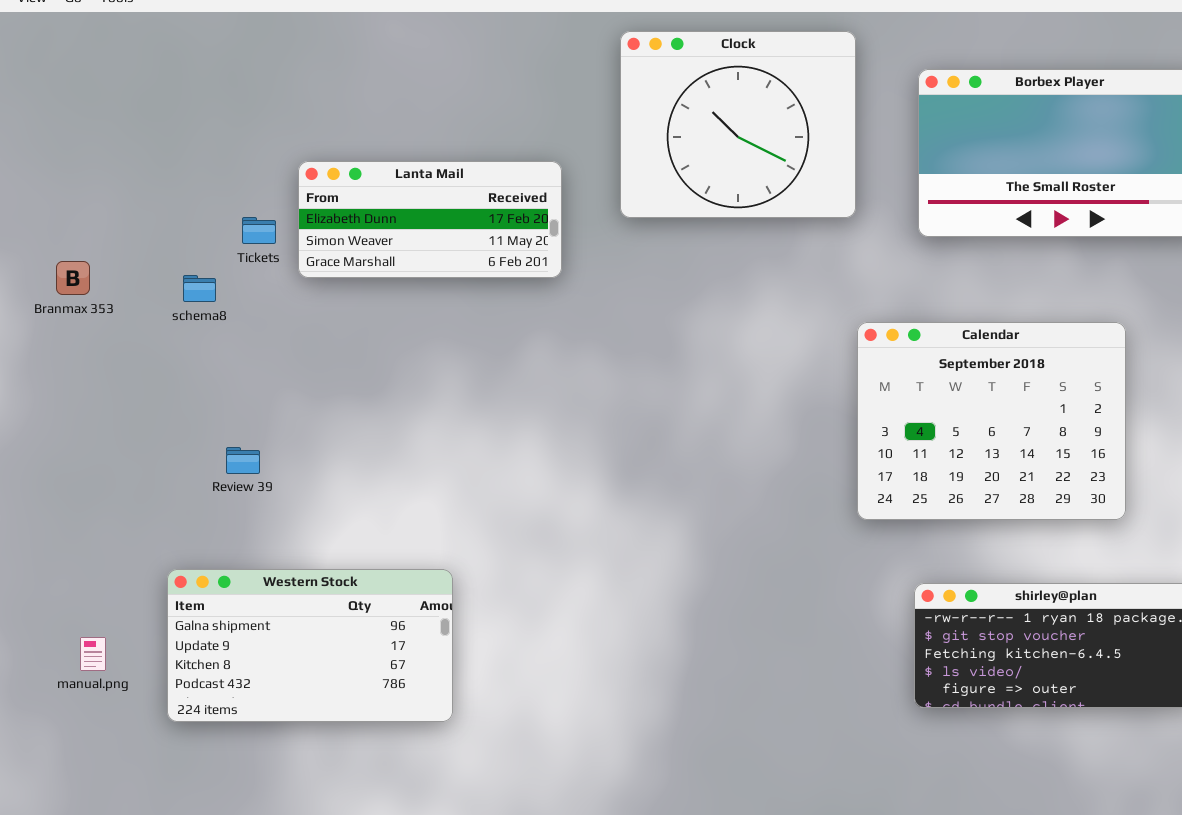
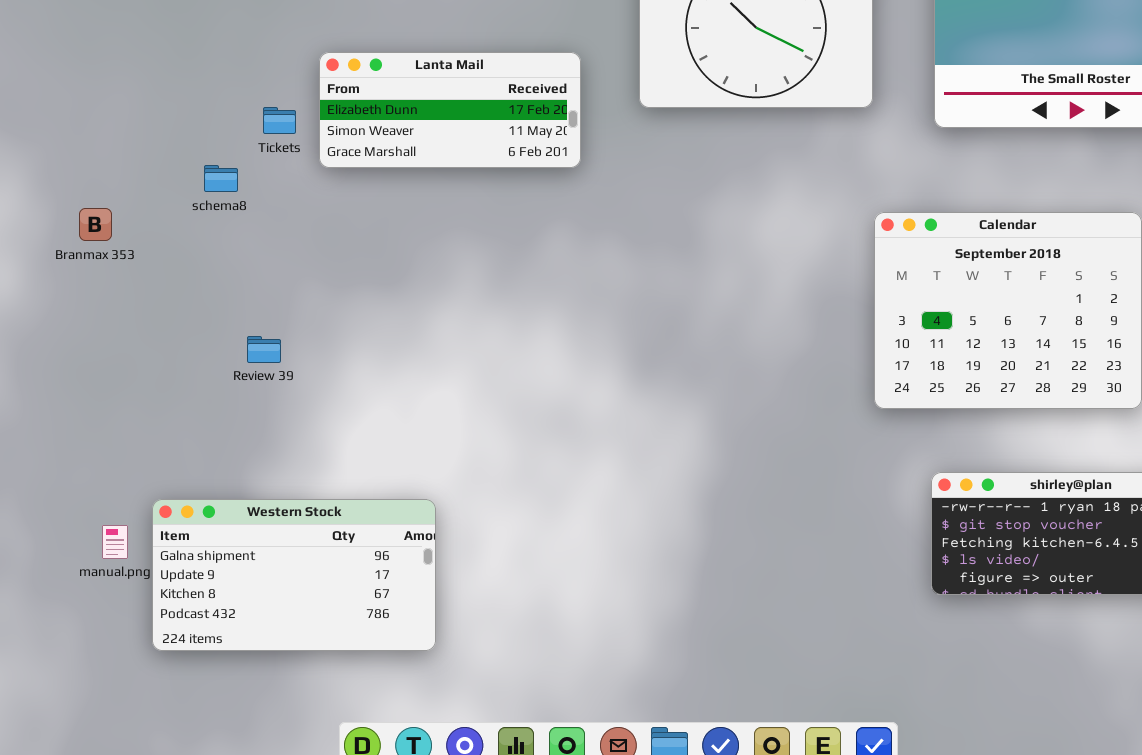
Branmax 353: [56,261,90,295] -> [79,208,112,241], moved
Western Stock: [167,569,453,722] -> [152,499,436,651], moved

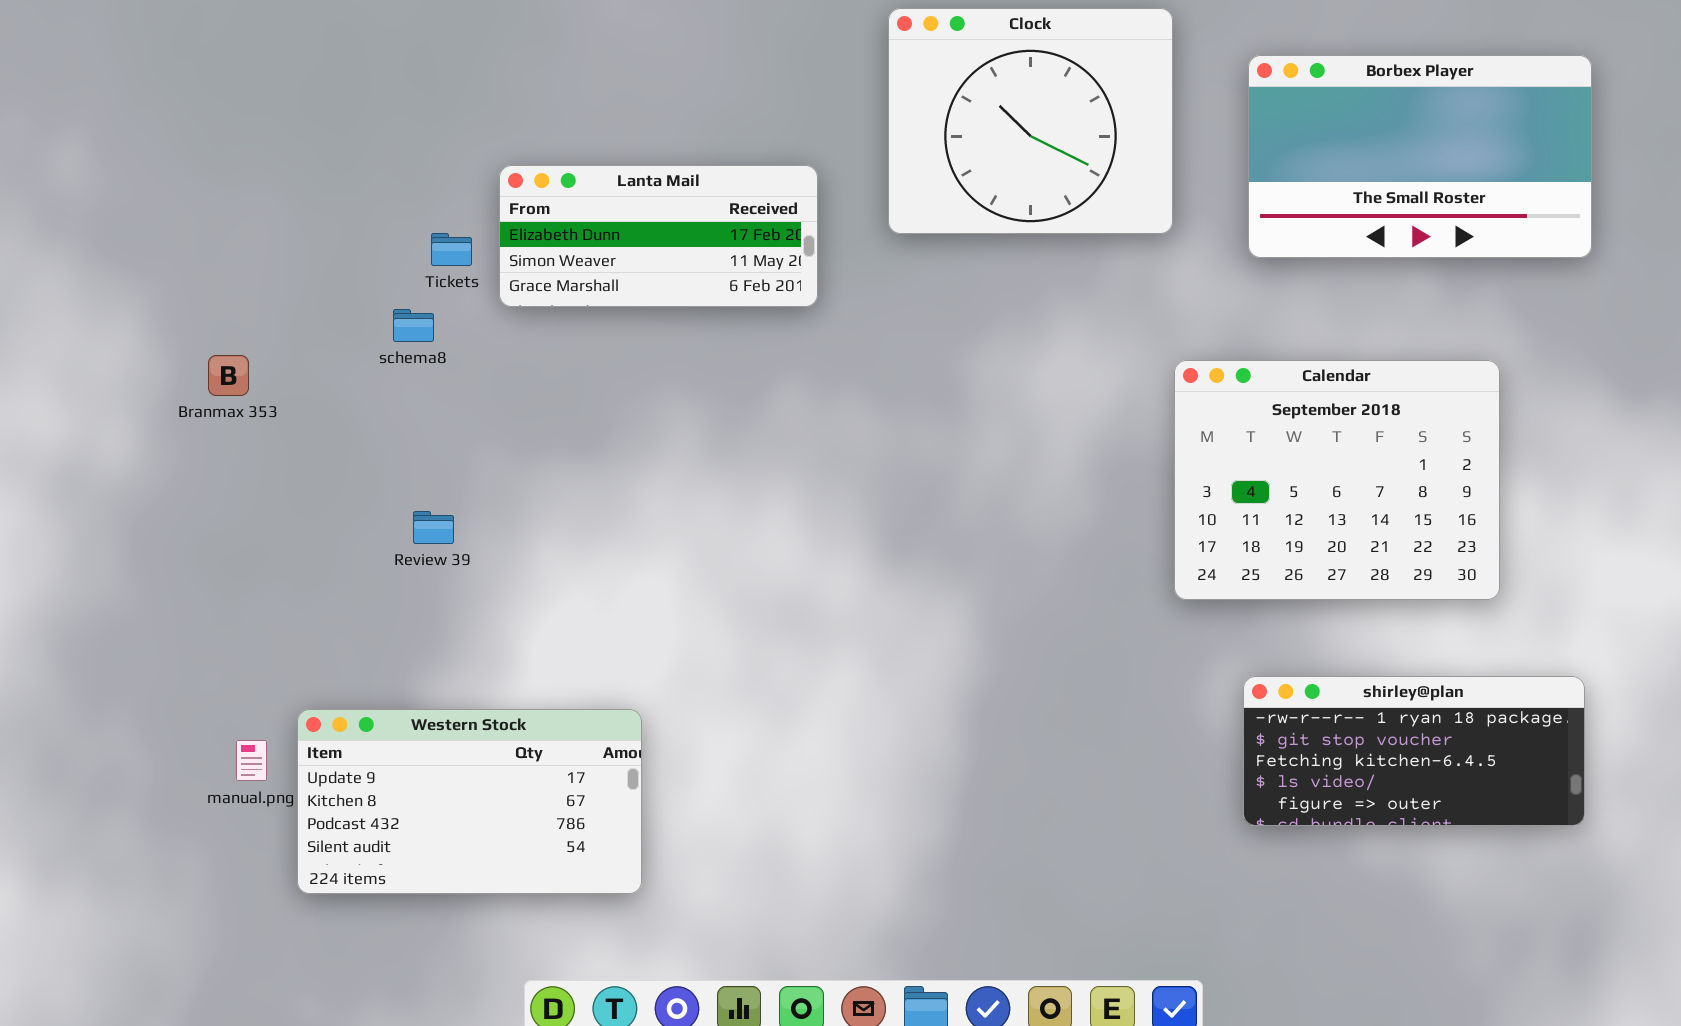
schema8: [204,165,238,192] -> [393,309,434,342], moved
Western Stock: [152,499,436,651] -> [297,709,642,894], scrolled down 1 row

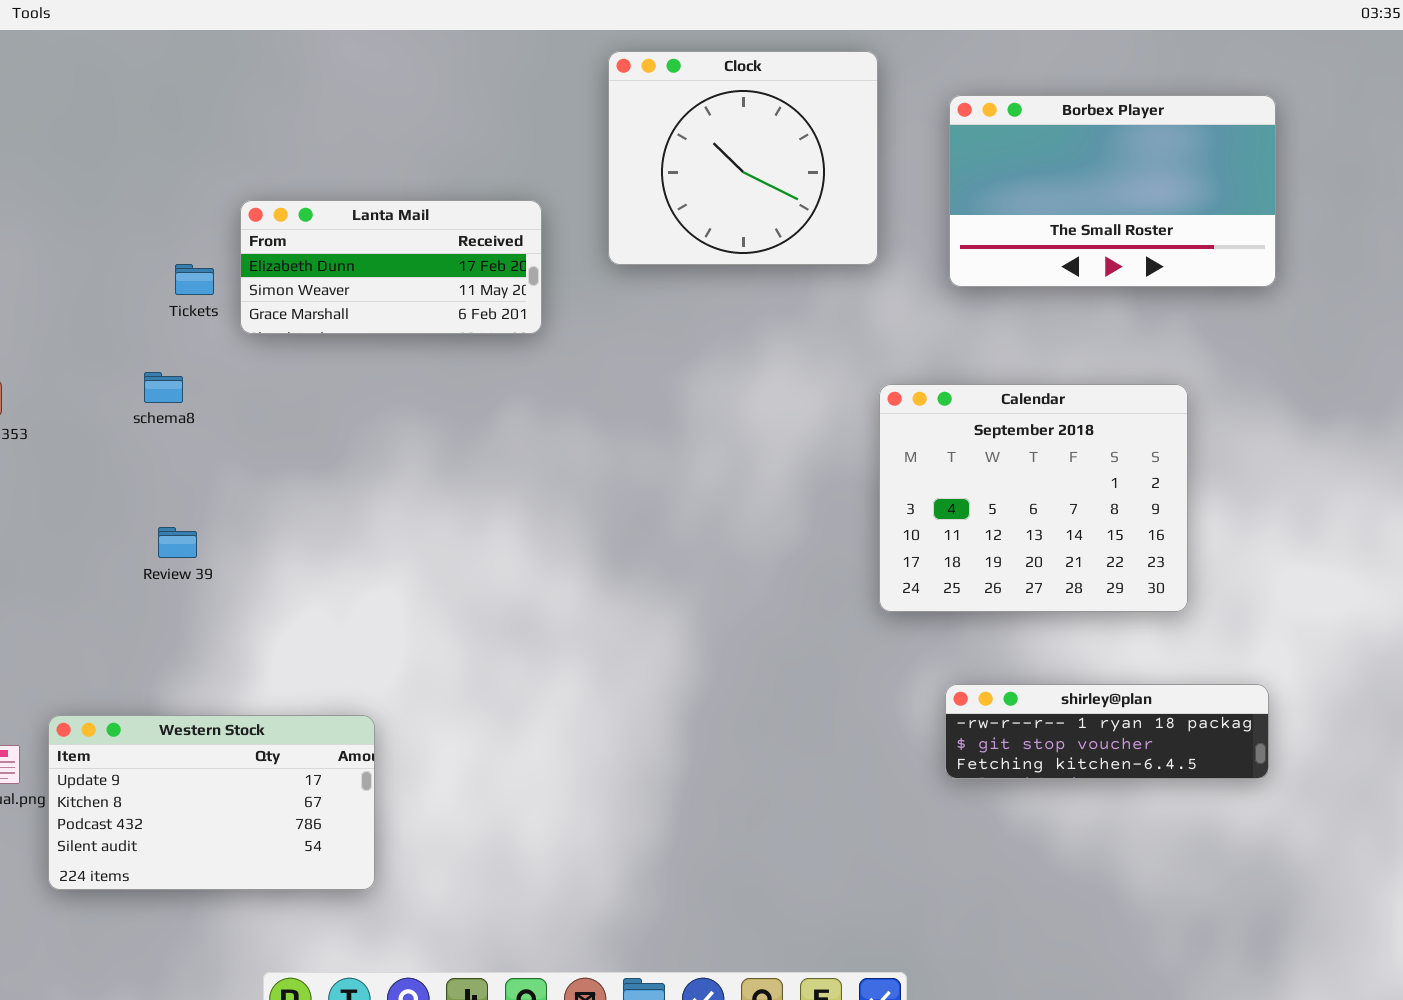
schema8: [393,309,434,342] -> [144,372,183,403], moved
shirley@plan: [1243,676,1585,826] -> [945,684,1269,779], resized

